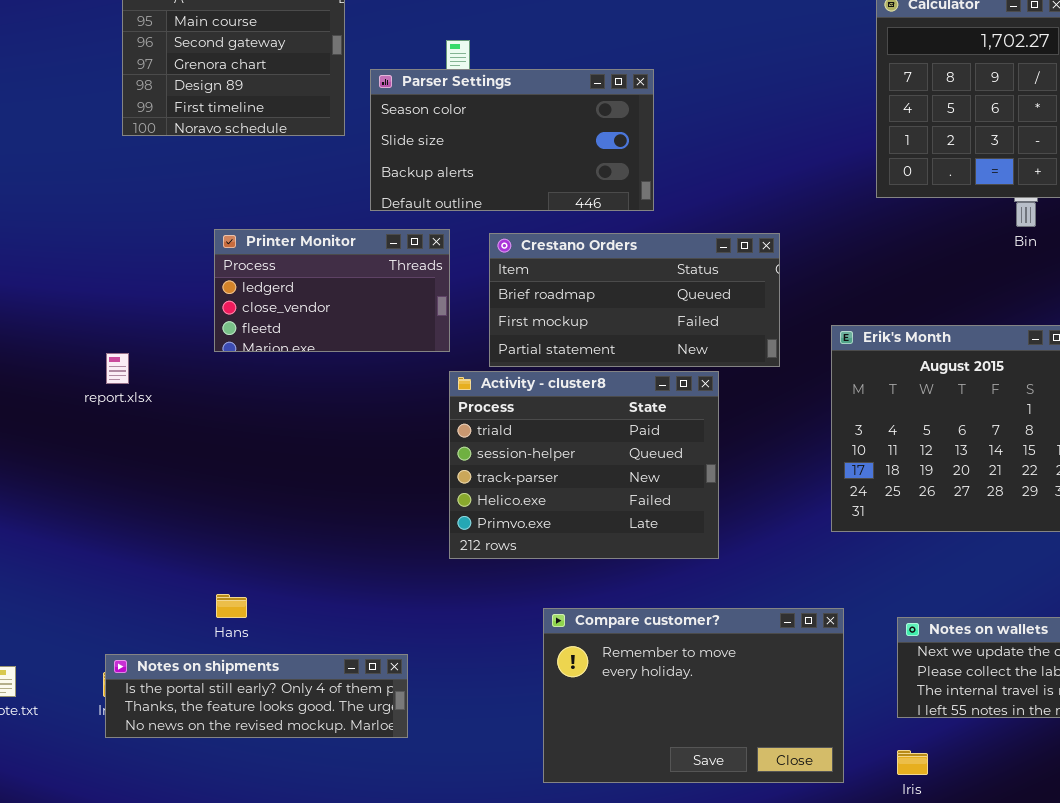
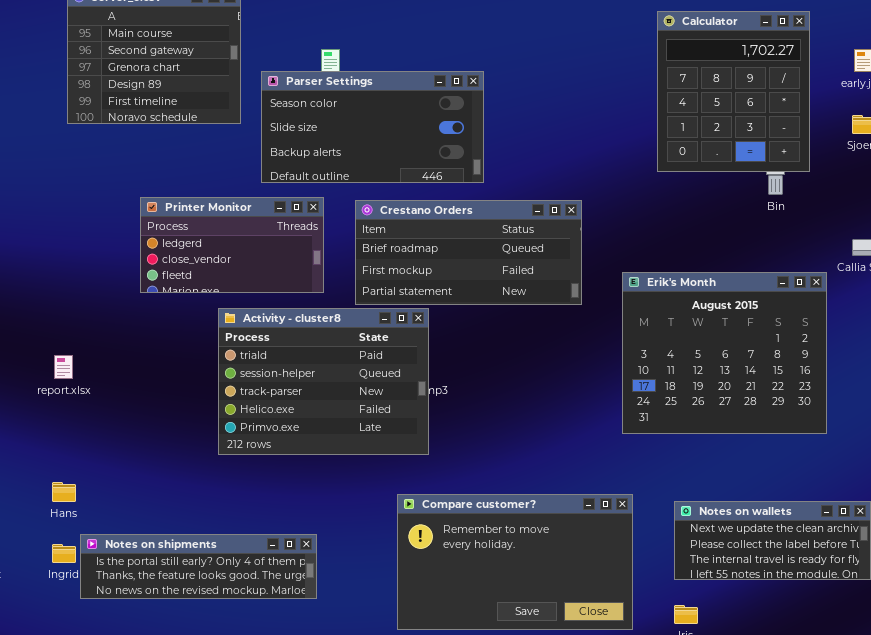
report.xlsx: [106,353,129,384] -> [54,355,73,379], moved
Activity - cluster8: [449,371,719,559] -> [218,308,429,455], moved
Hans: [216,594,247,618] -> [52,482,76,502], moved
Notes on shipments: [105,654,408,738] -> [80,534,317,599], moved

